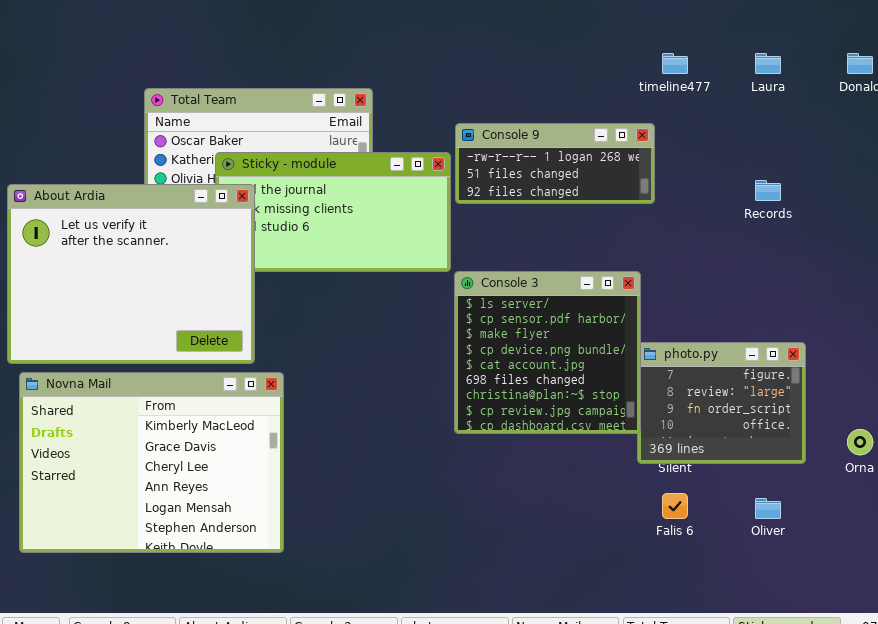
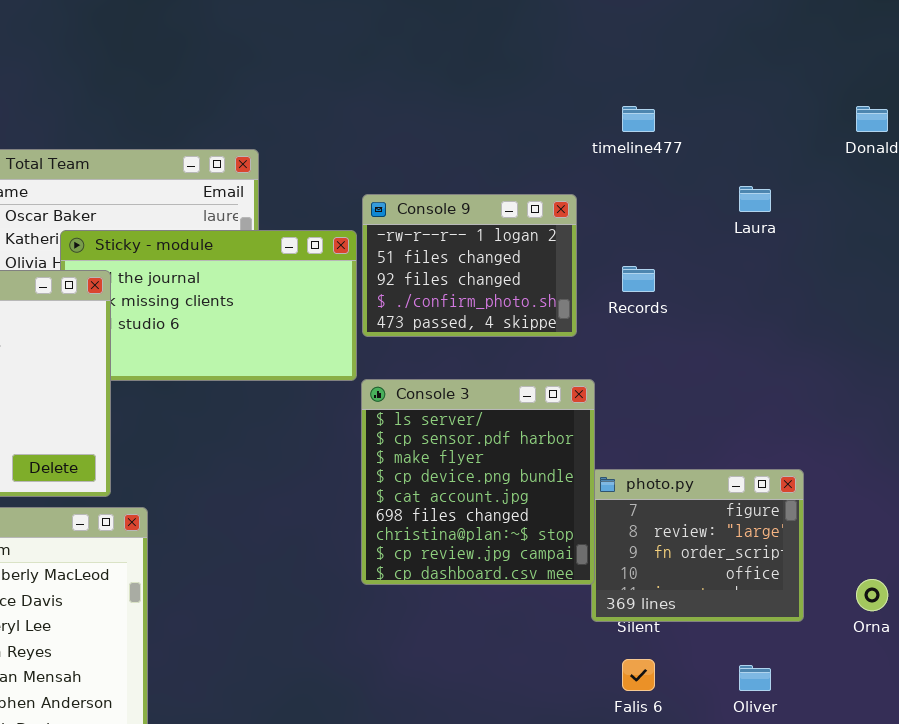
Laura: [755,53,781,74] -> [739,186,771,212], moved
Console 9: [455,123,655,204] -> [362,194,577,337], resized
Records: [755,180,781,201] -> [622,266,655,292], moved

